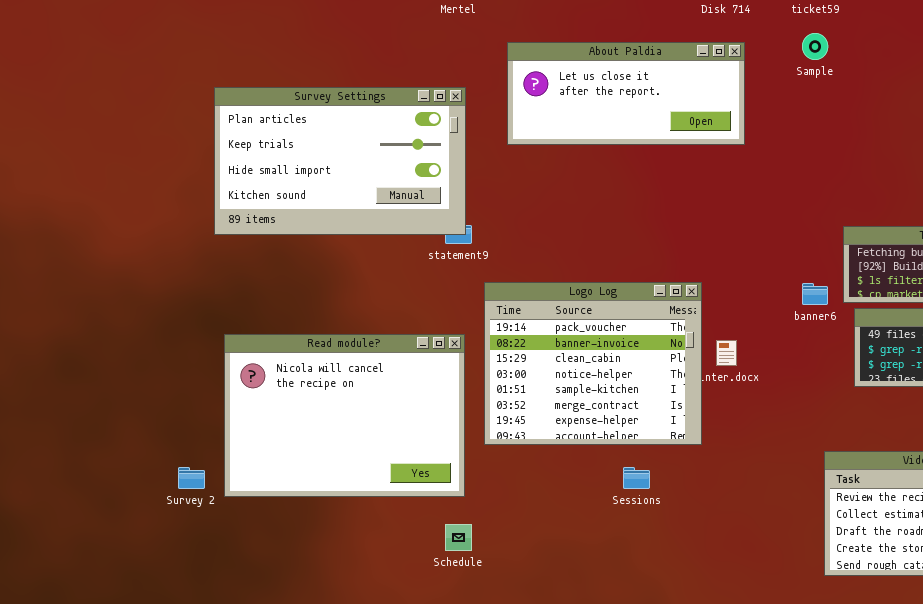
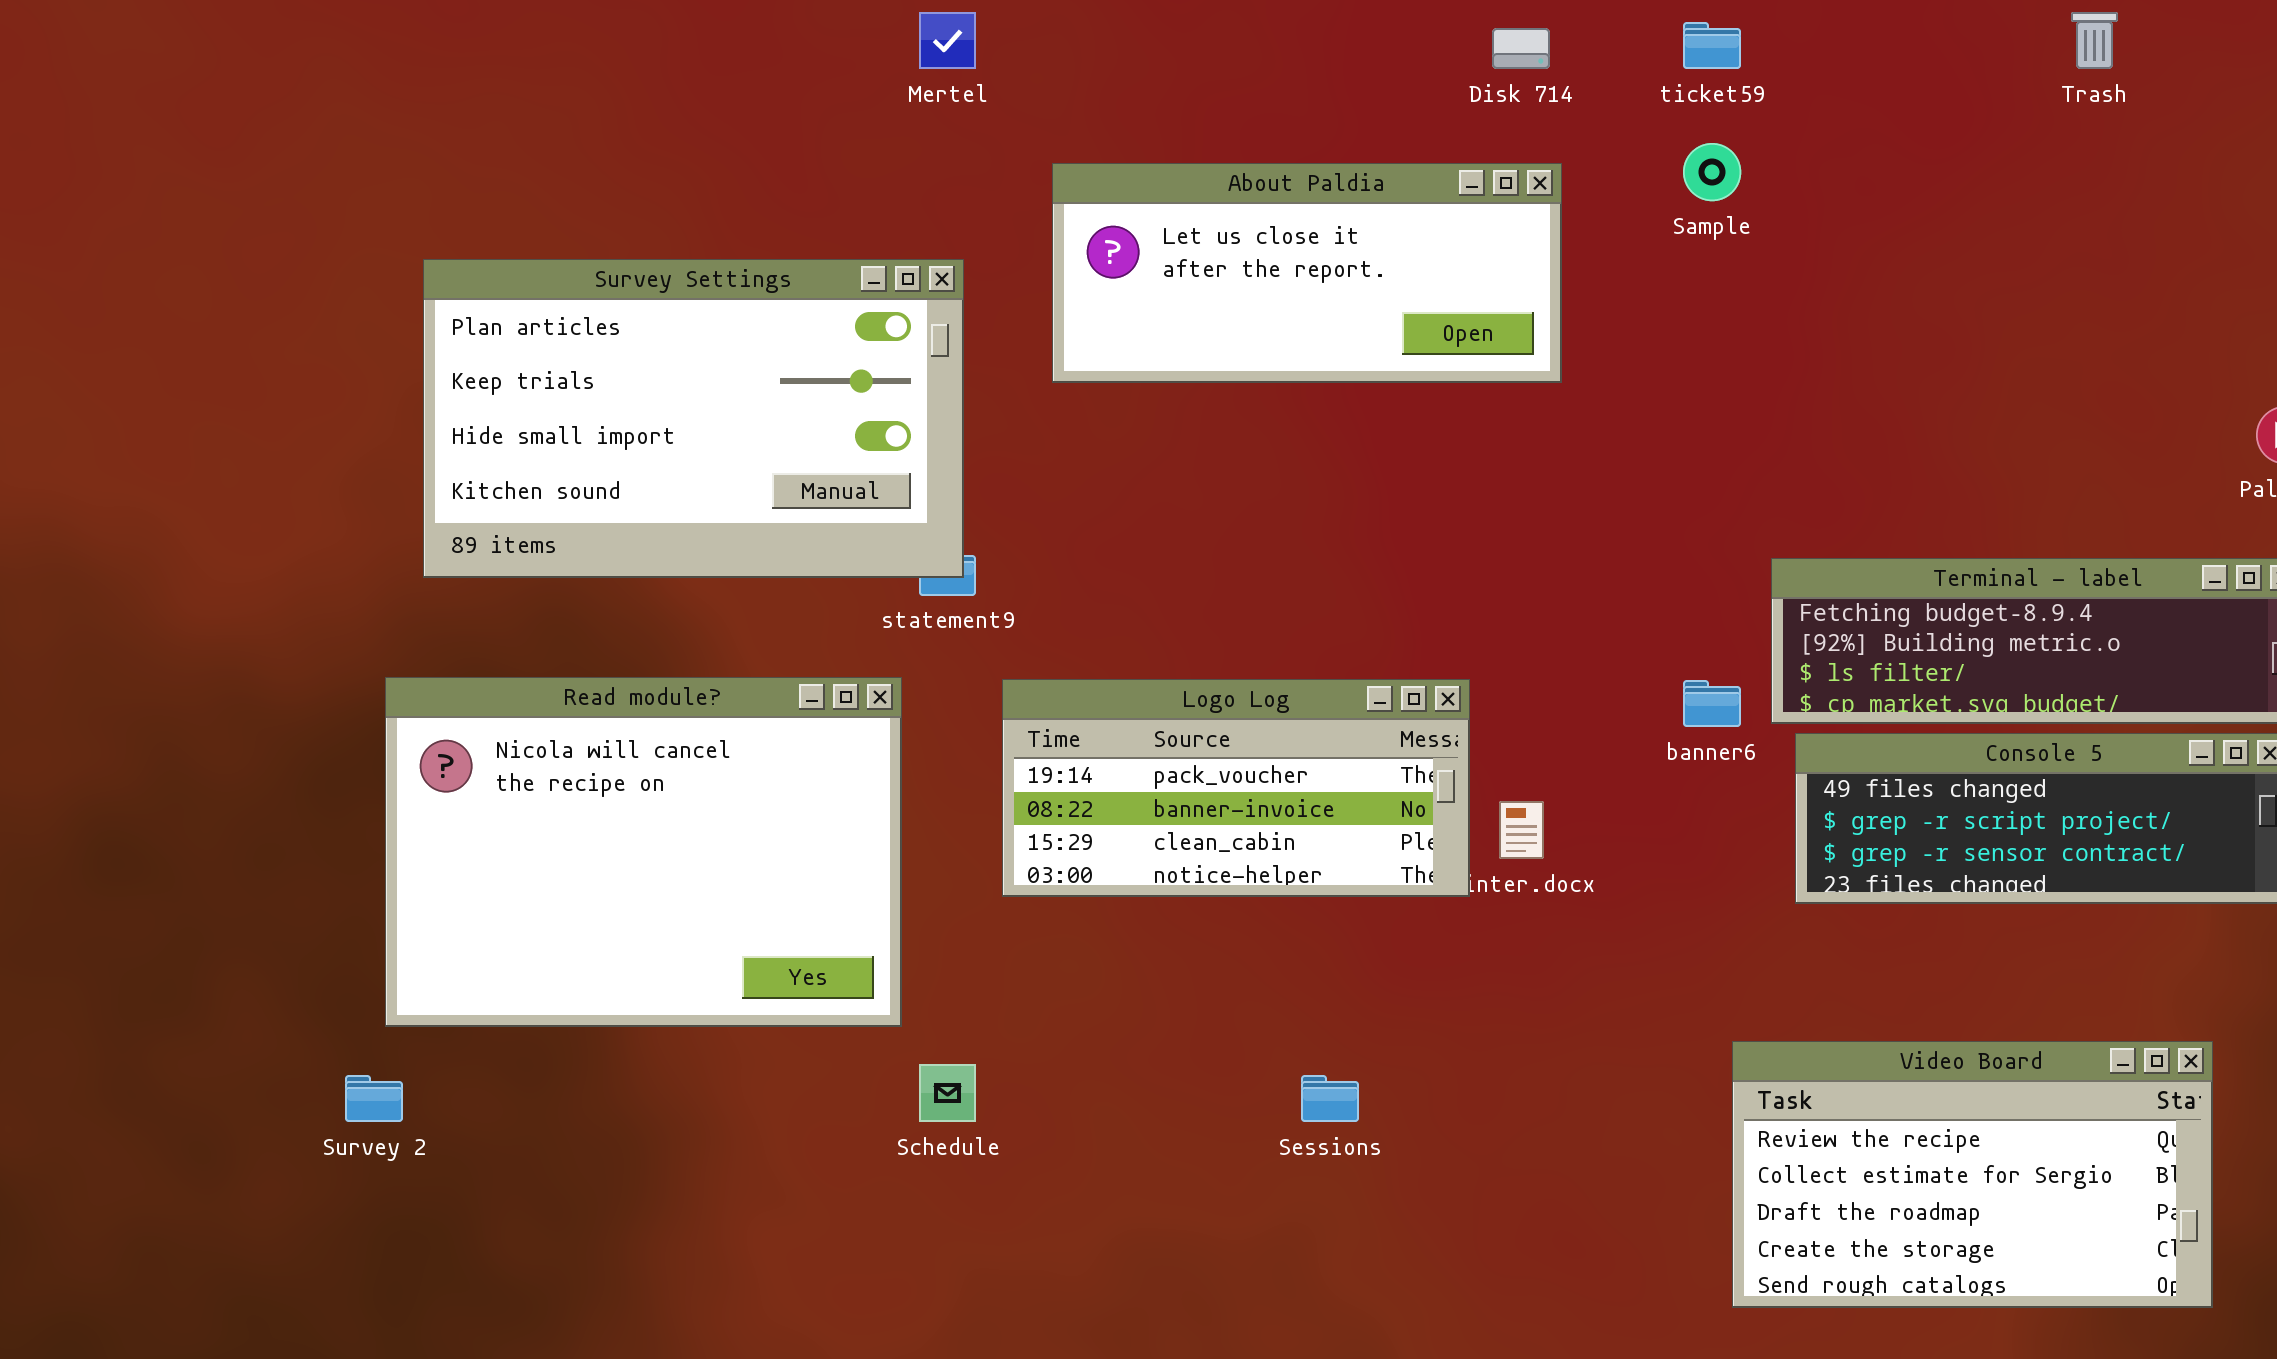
Logo Log: [484,282,702,445] -> [1002,679,1470,897], resized
Read module?: [224,334,465,497] -> [385,677,902,1027], moved
Schedule: [445,524,472,551] -> [919,1064,976,1122], moved

